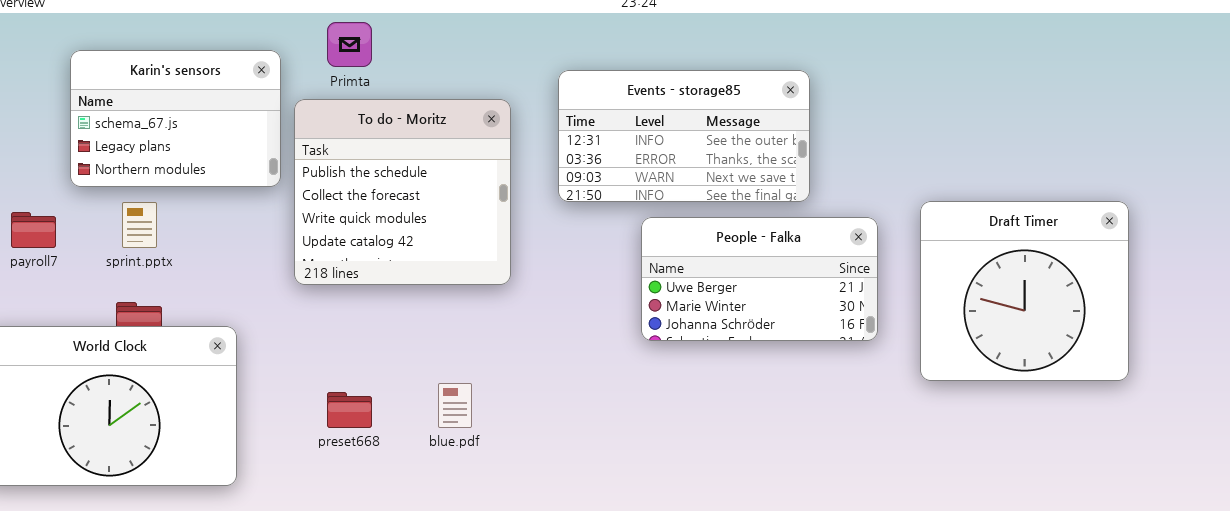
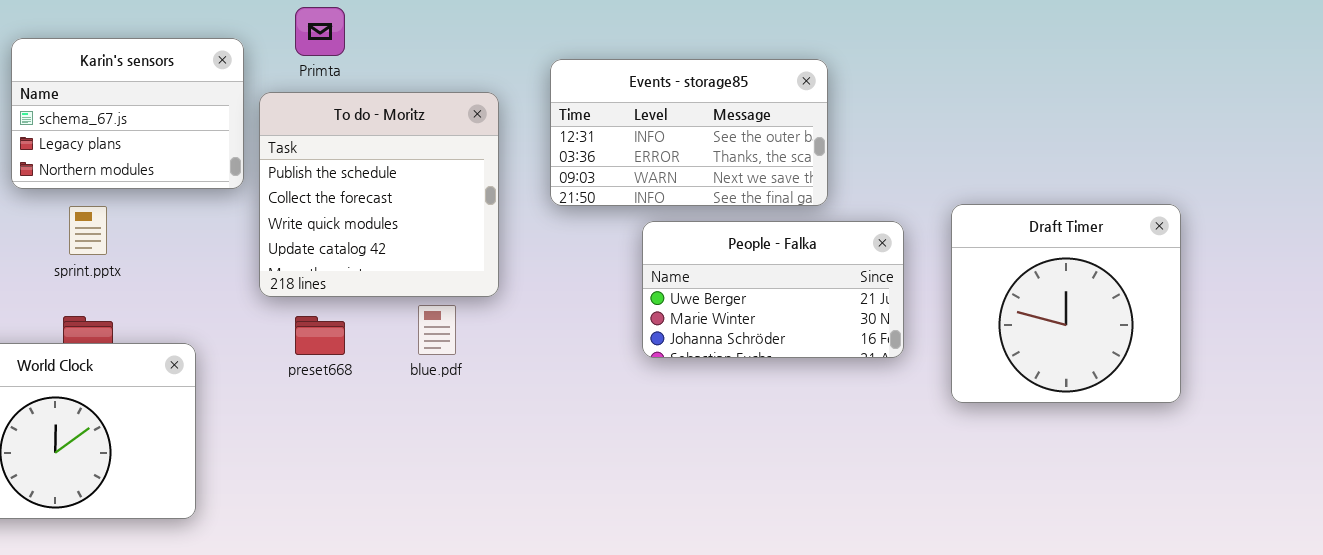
blue.pdf: [438,383,472,428] -> [418,305,456,355], moved
preset668: [327,392,372,428] -> [295,316,345,355], moved

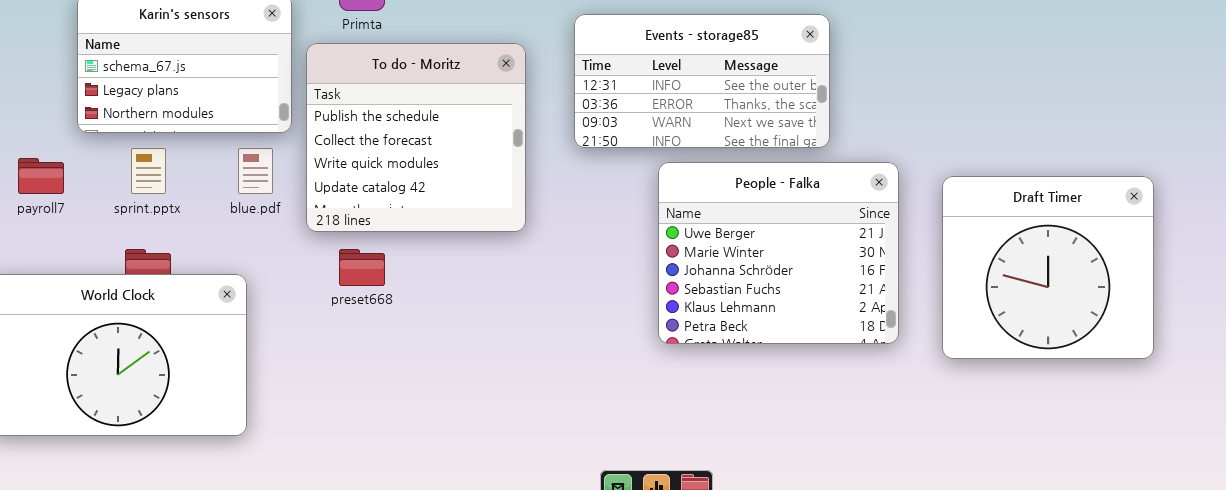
Draft Timer: [951,204,1181,403] -> [942,176,1154,359], moved
People - Falka: [642,221,904,358] -> [658,162,899,344], resized
blue.pdf: [418,305,456,355] -> [238,148,273,194], moved

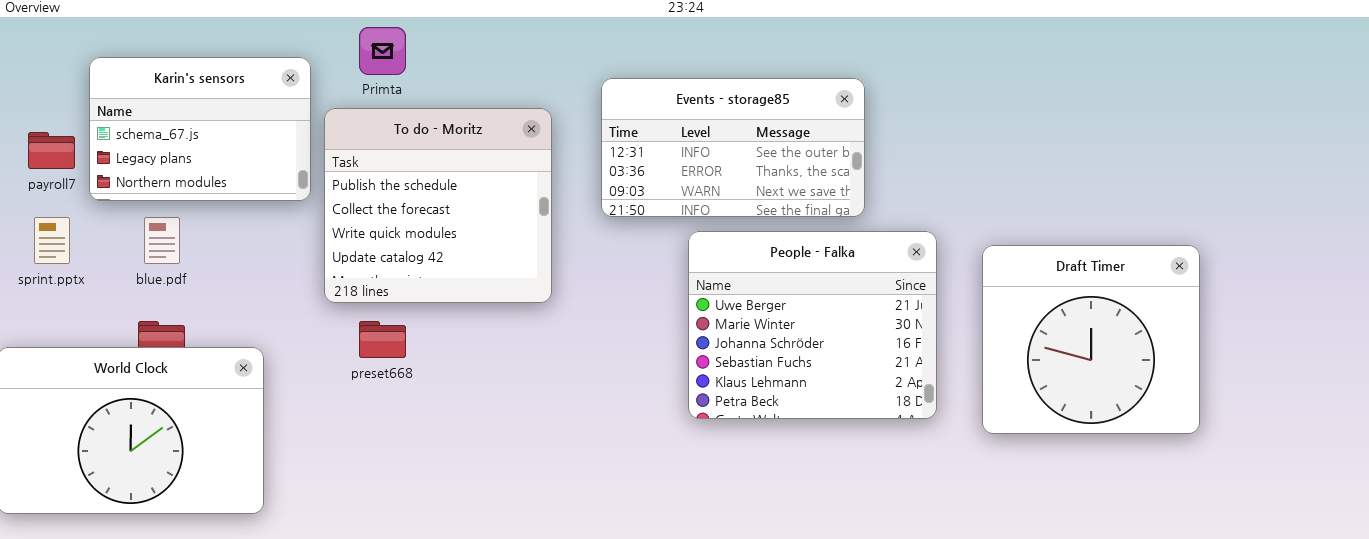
sprint.pptx: [131,148,166,194] -> [34,217,70,264], moved
blue.pdf: [238,148,273,194] -> [144,217,180,264], moved
payroll7: [18,158,64,194] -> [28,132,75,169], moved

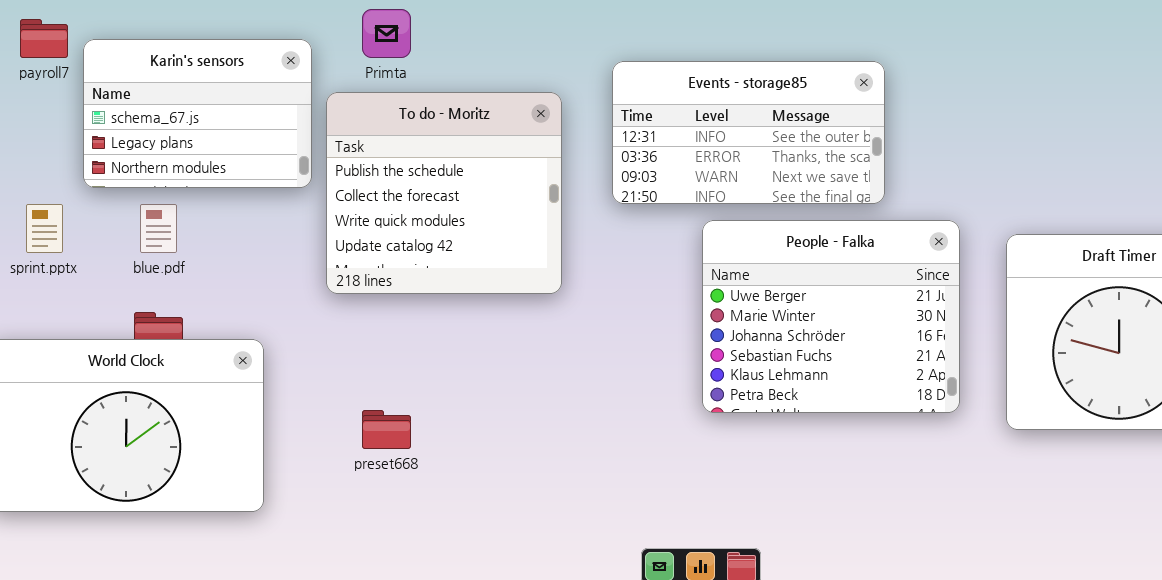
payroll7: [28,132,75,169] -> [20,19,68,58], moved
preset668: [359,321,406,358] -> [362,410,411,449], moved

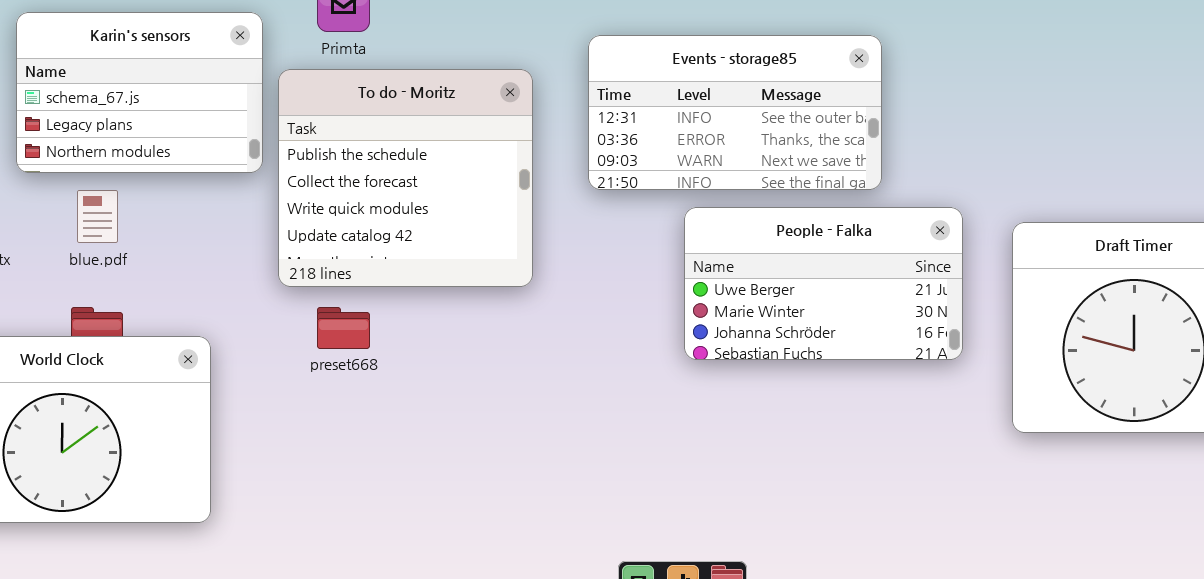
People - Falka: [702,220,960,413] -> [684,207,963,360], resized
preset668: [362,410,411,449] -> [317,307,370,349], moved

